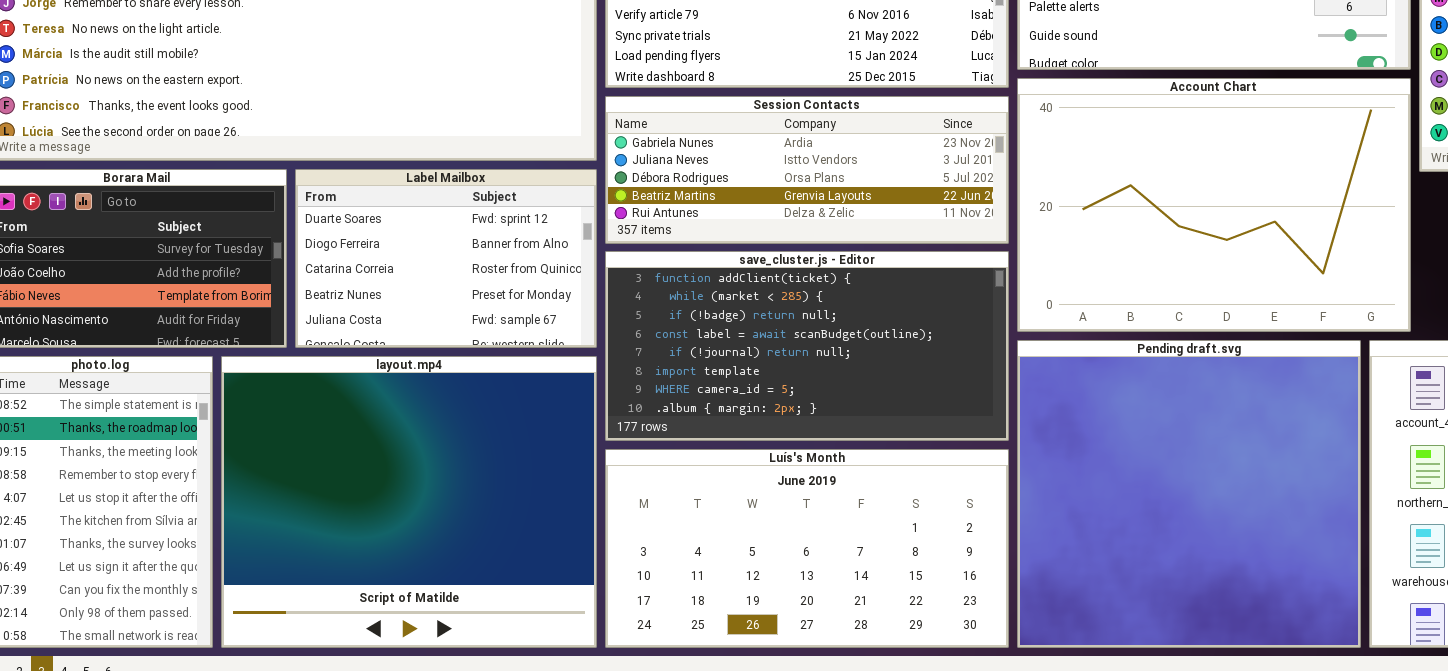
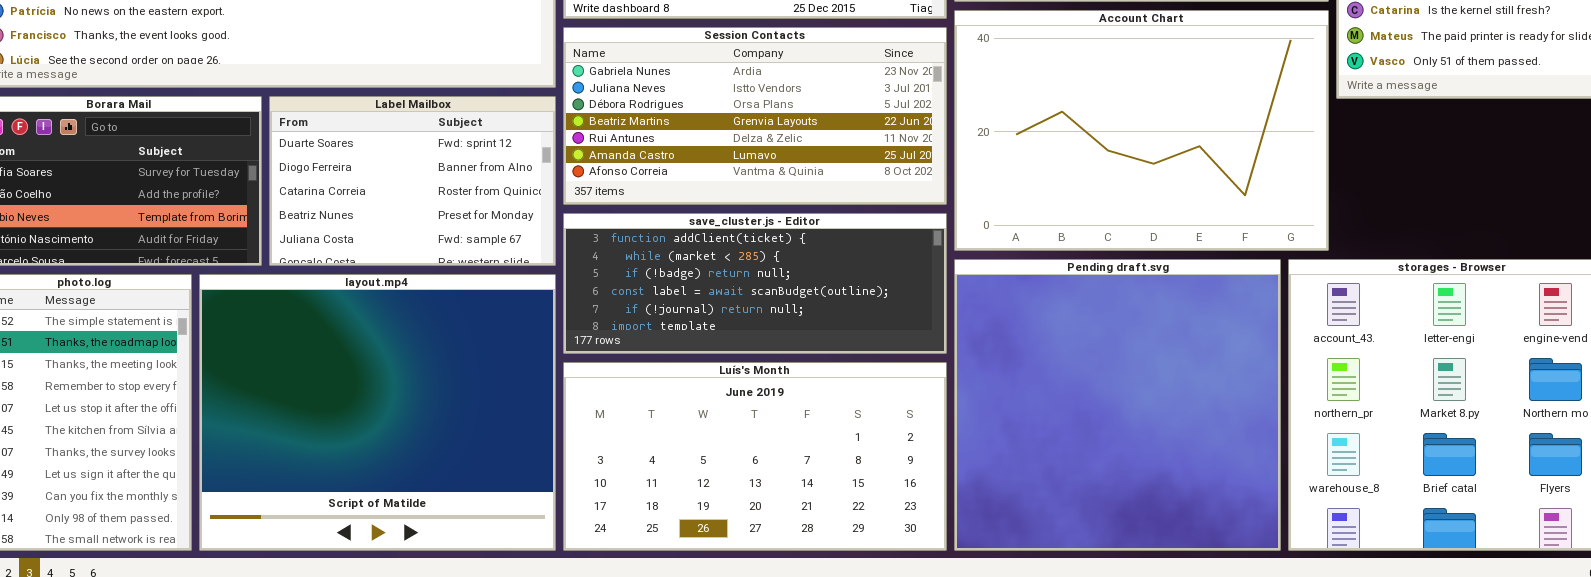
Session Contacts: [605,96,1009,244] -> [563,27,947,205], resized
save_cluster.js - Editor: [605,251,1009,441] -> [563,213,947,354], resized

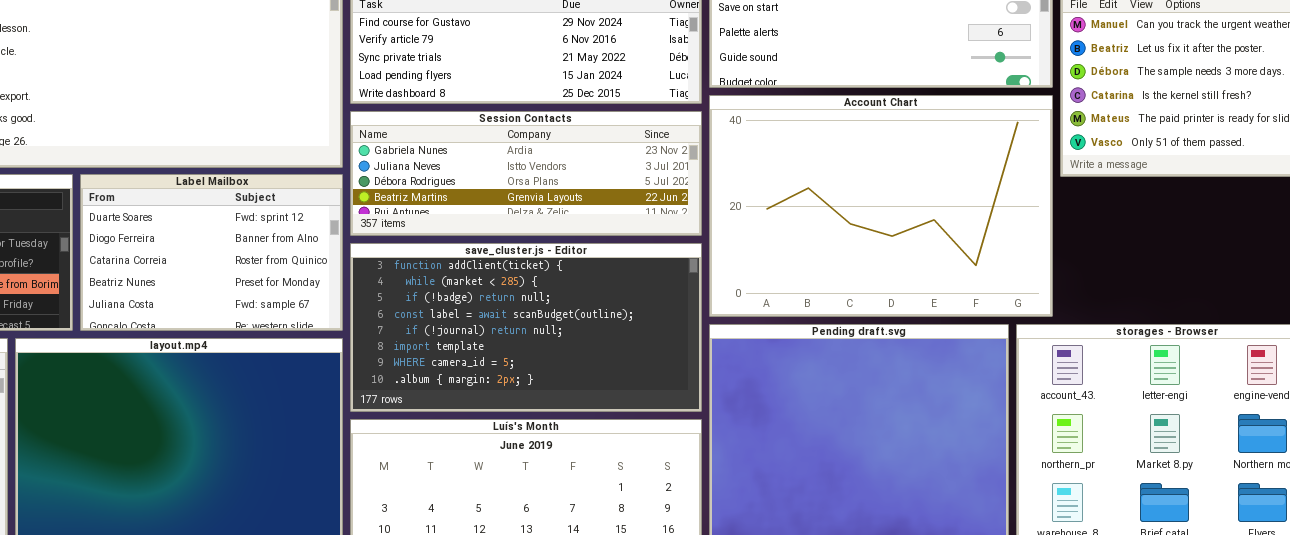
Session Contacts: [563,27,947,205] -> [350,111,702,236], resized
save_cluster.js - Editor: [563,213,947,354] -> [350,243,702,412], resized

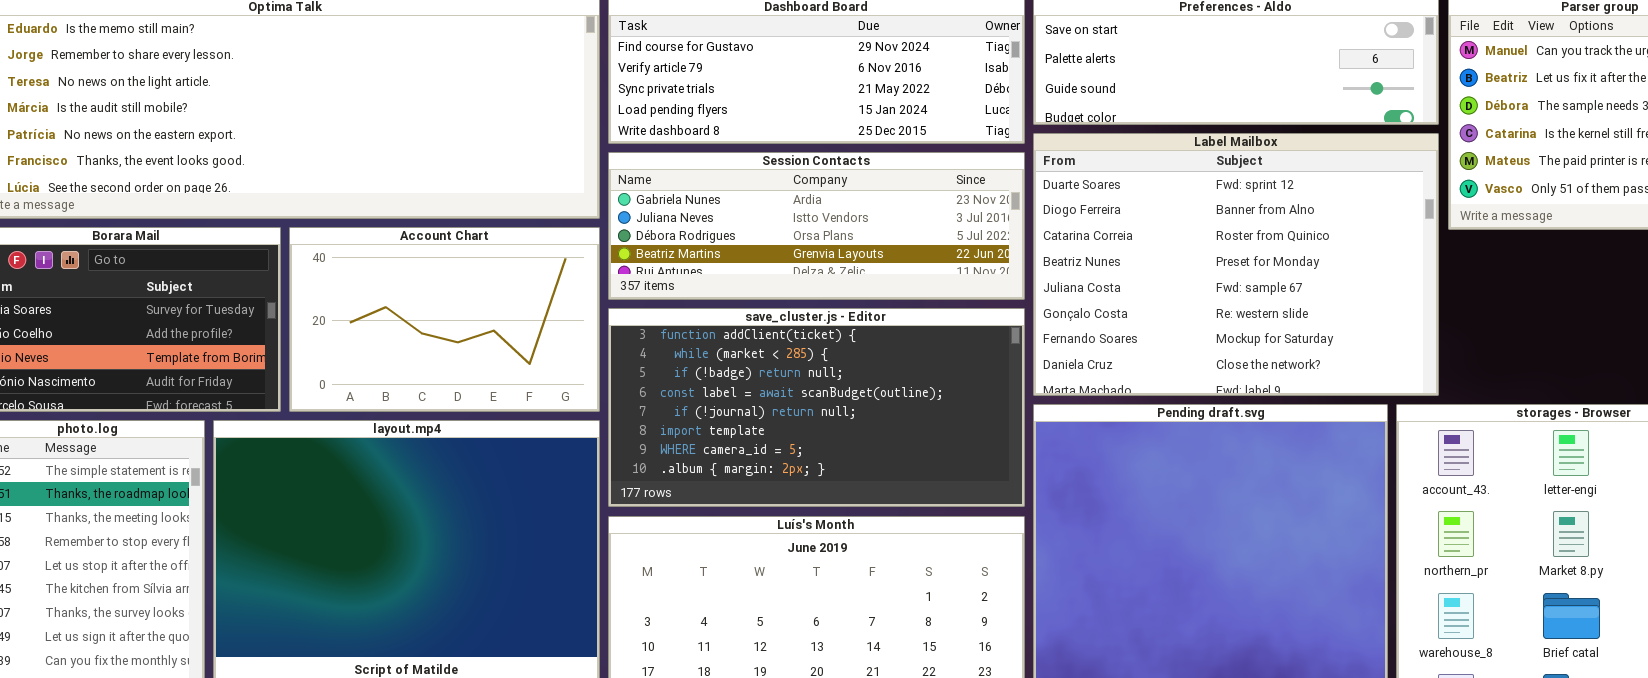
Account Chart: [709,95,1053,317] -> [289,227,600,412], moved, resized
Label Mailbox: [80,174,343,331] -> [1033,133,1439,396], moved, resized

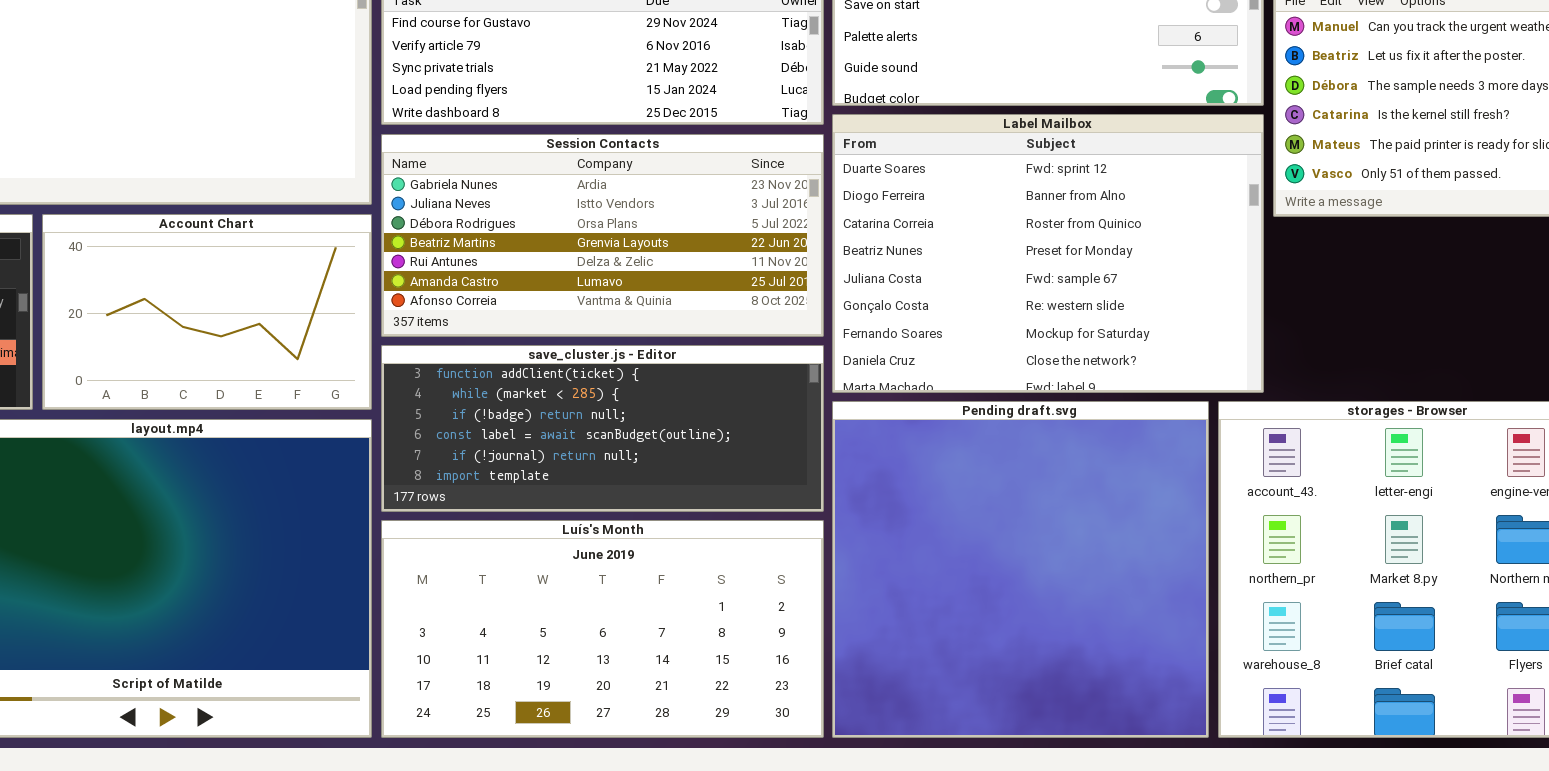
Session Contacts: [608,152,1025,300] -> [381,134,824,337], resized
save_cluster.js - Editor: [608,308,1025,507] -> [381,345,824,512], resized

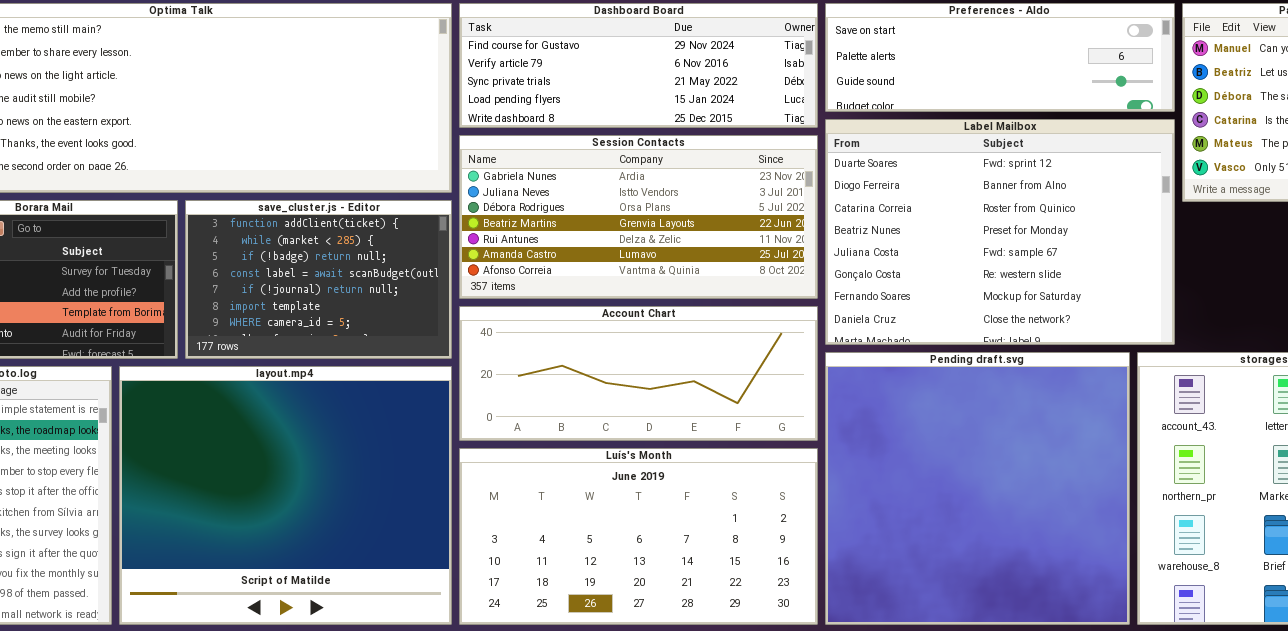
Account Chart: [42,214,372,410] -> [459,306,818,441], moved, resized
save_cluster.js - Editor: [381,345,824,512] -> [185,200,452,359], moved, resized

